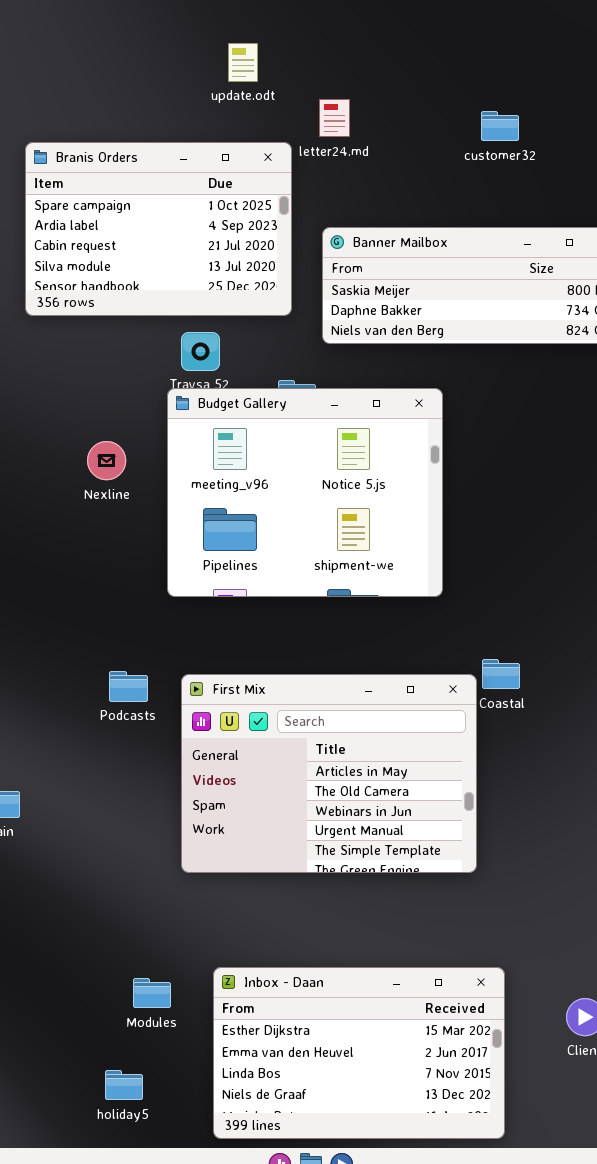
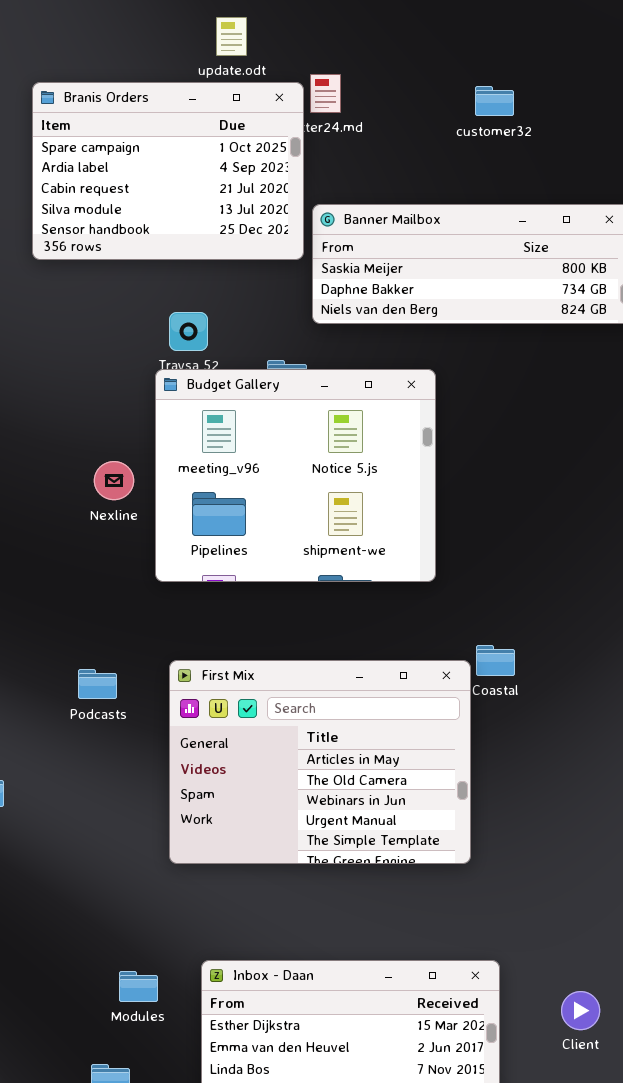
Branis Orders: [25,142,292,316] -> [32,82,304,260], moved
Nexline: [87,441,126,480] -> [94,461,134,500], moved
Podcasts: [109,671,148,702] -> [78,669,117,699], moved

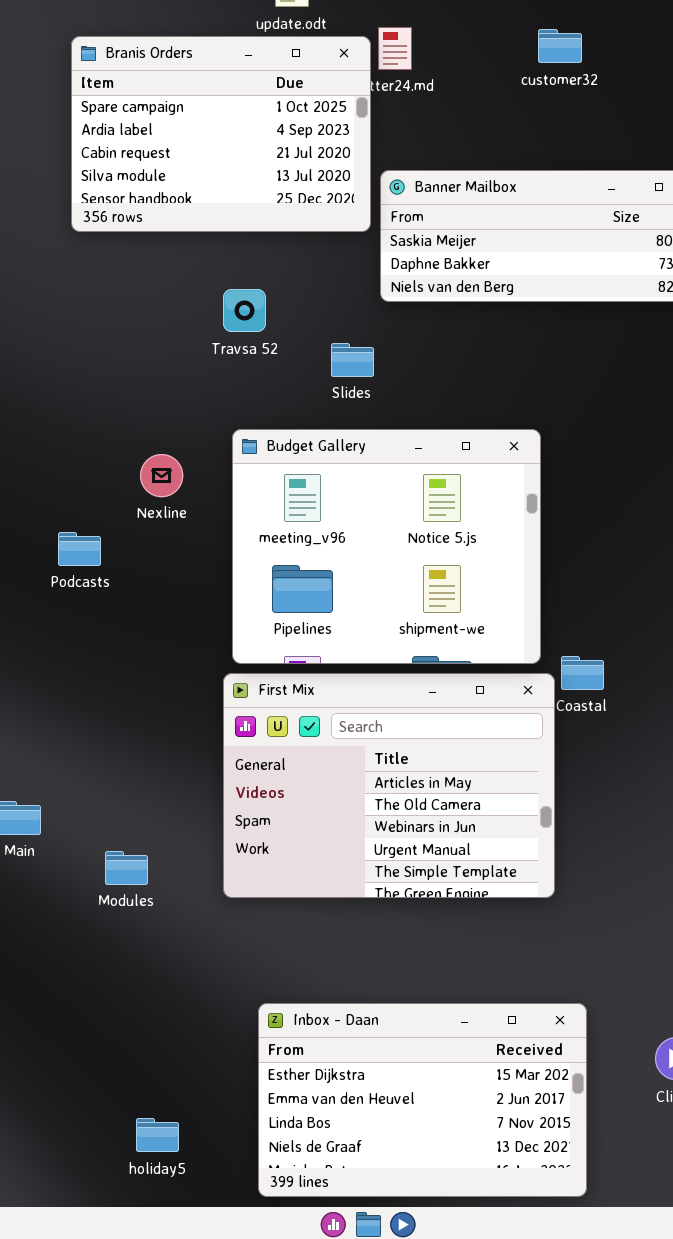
customer32: [475,86,514,116] -> [538,29,582,63], moved
Budget Gallery: [155,369,436,582] -> [232,429,541,664], moved
Podcasts: [78,669,117,699] -> [58,532,101,566], moved
Modules: [119,971,158,1002] -> [105,851,148,885], moved

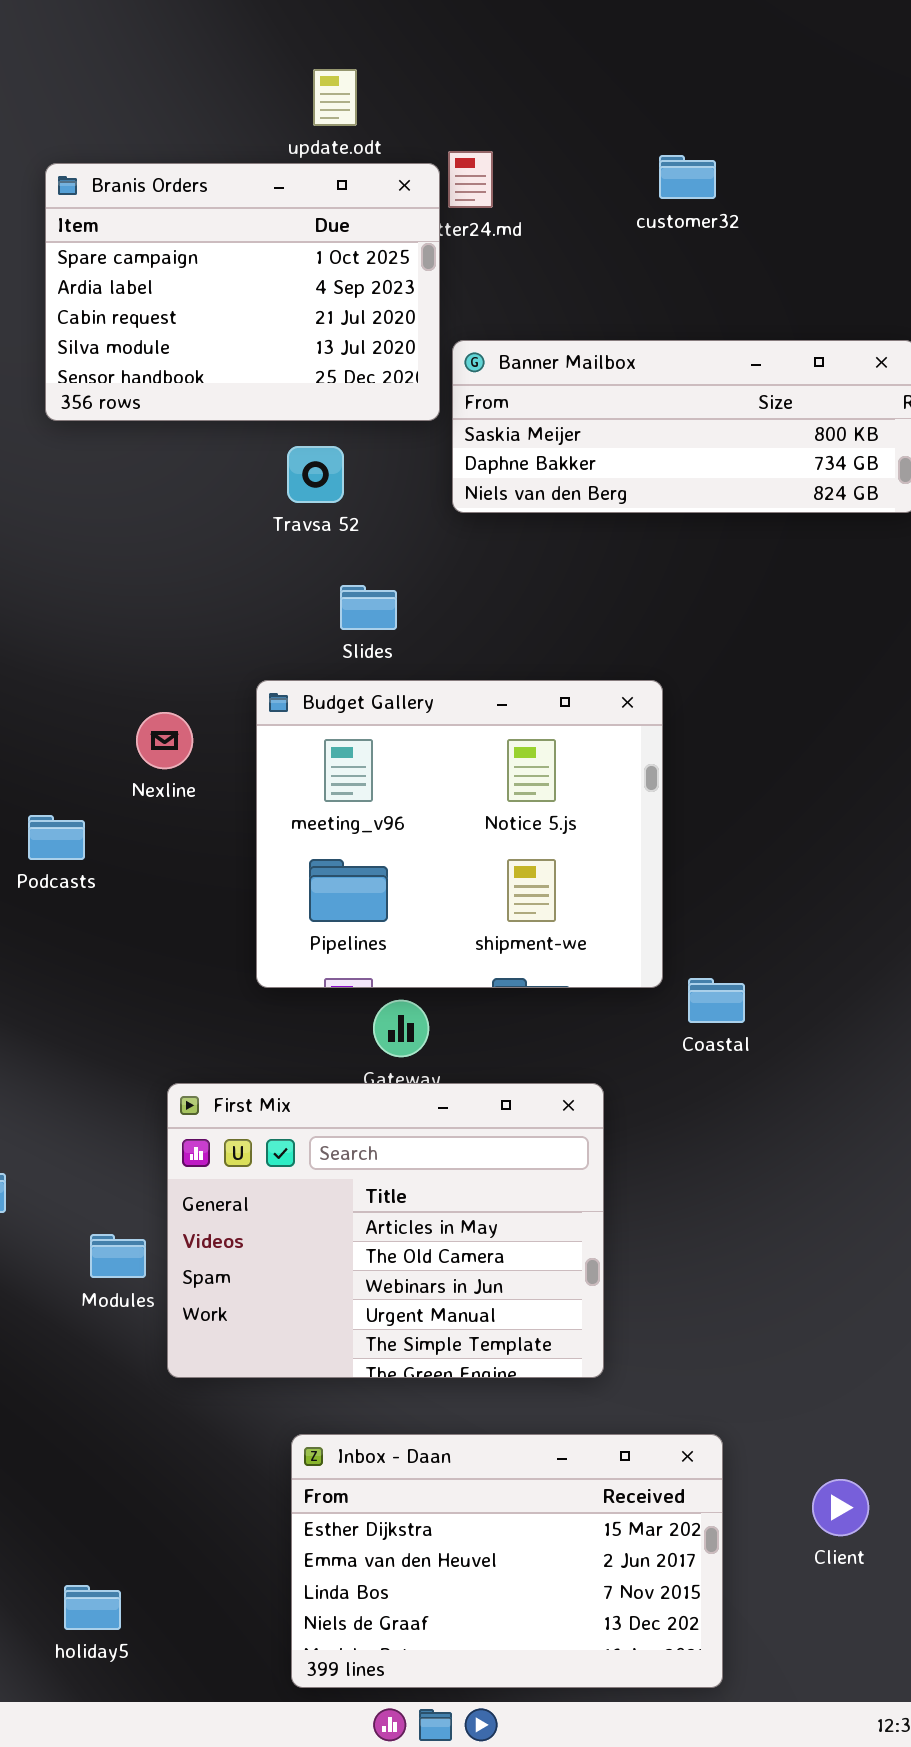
Travsa 52: [223,289,266,332] -> [287,446,344,503], moved
Slides: [331,343,374,377] -> [340,585,397,630], moved
First Mix: [223,673,555,898] -> [167,1083,604,1378], moved
holiday5: [136,1118,179,1152] -> [64,1585,121,1630], moved

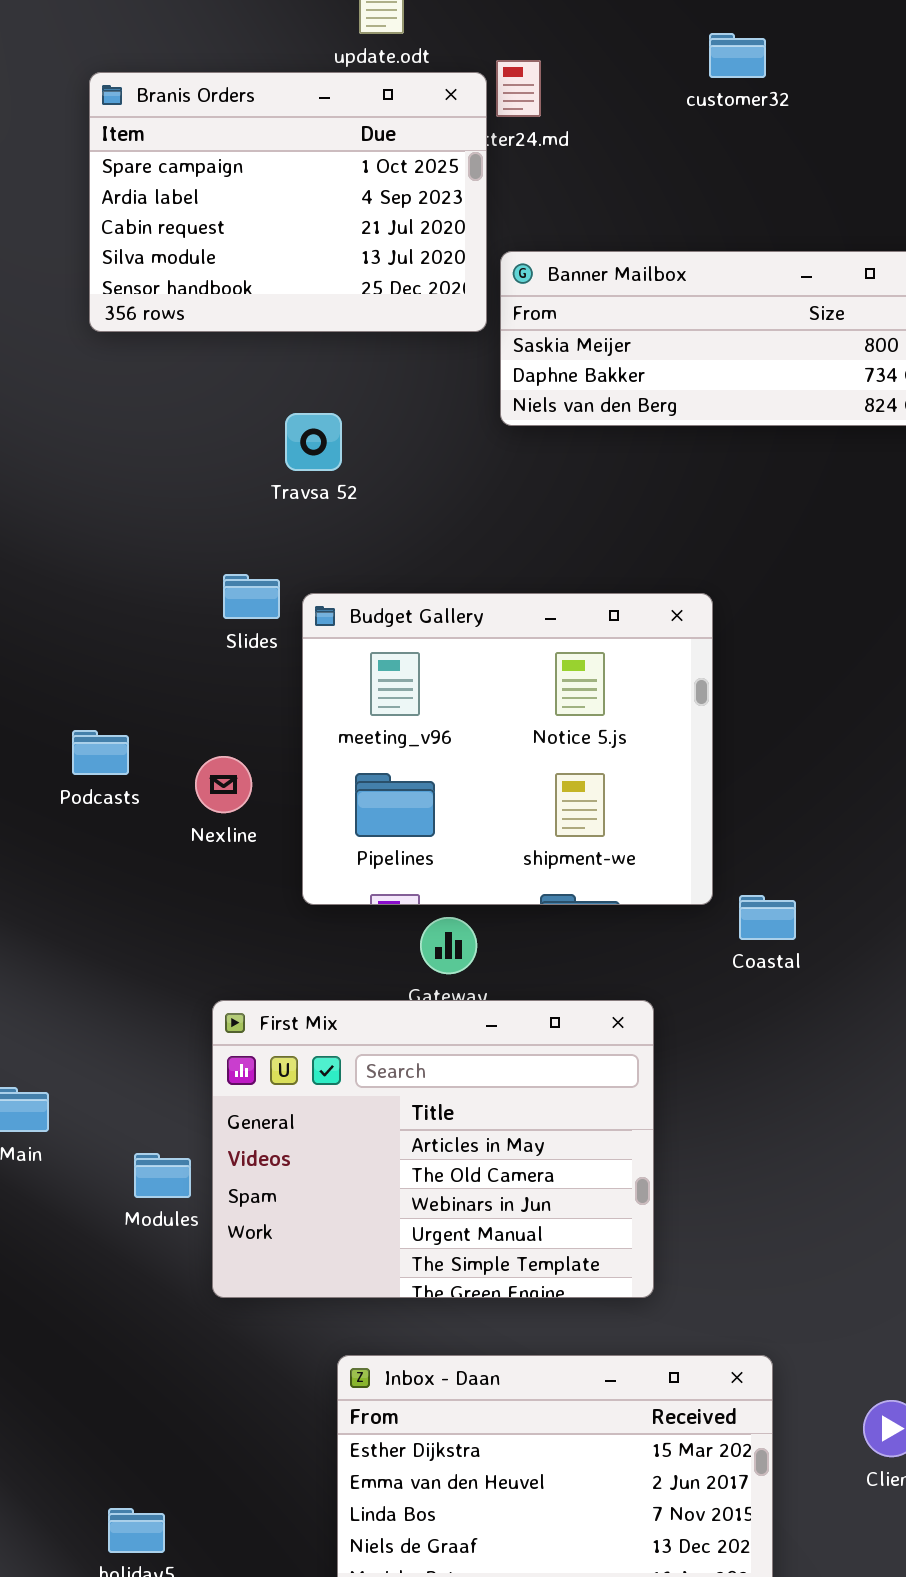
customer32: [659,155,716,199] -> [709,33,766,78], moved
Travsa 52: [287,446,344,503] -> [285,413,342,471], moved
Slides: [340,585,397,630] -> [223,574,280,619], moved
Nexline: [136,712,193,769] -> [195,756,252,813], moved

